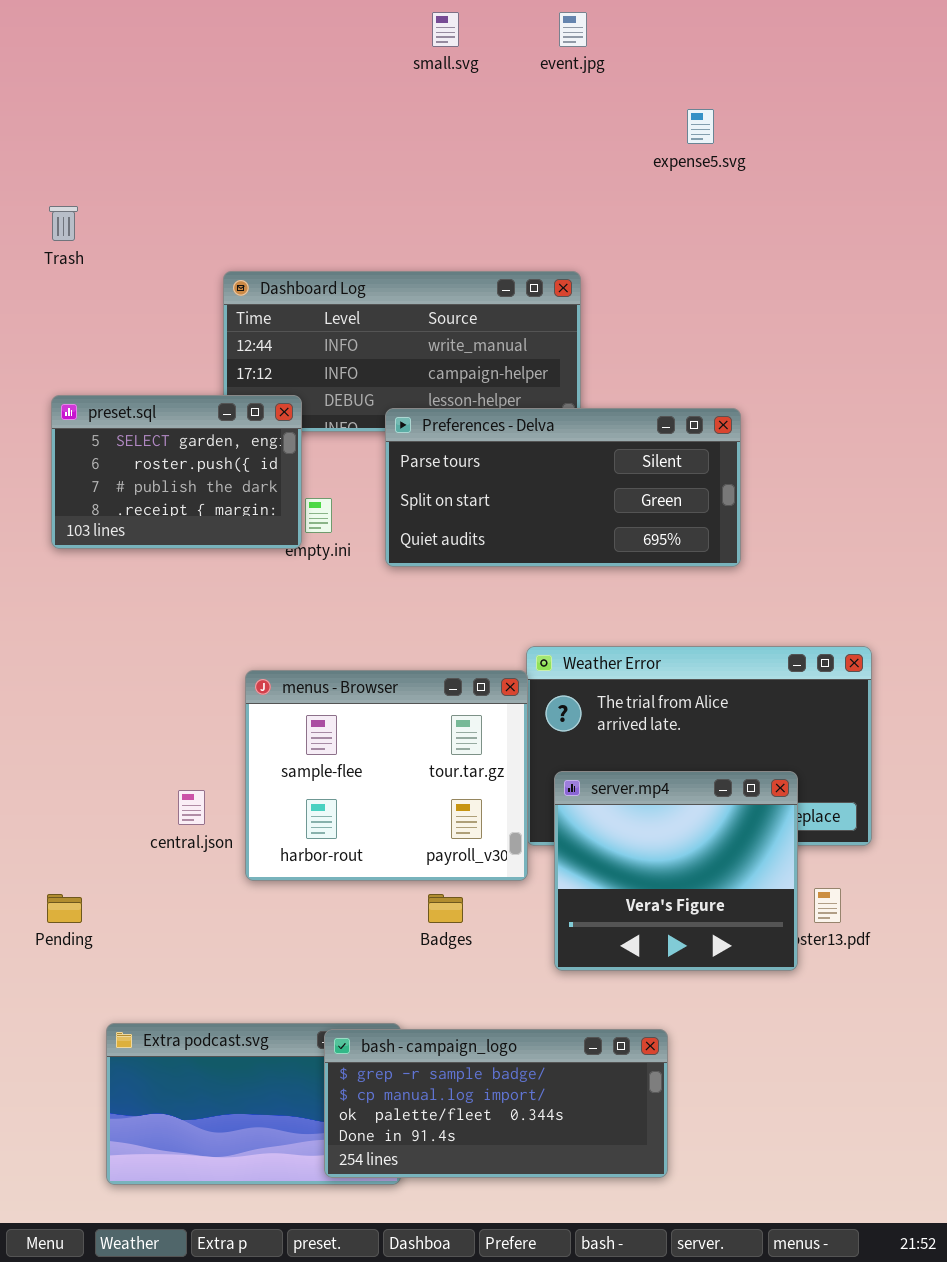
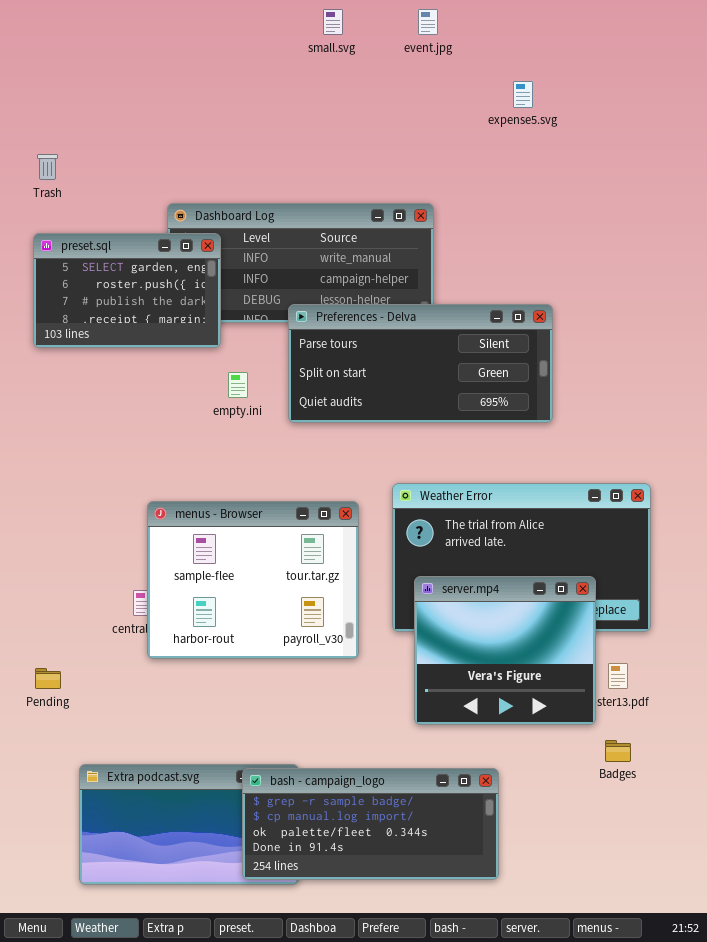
preset.sql: [51,395,302,549] -> [33,233,221,348], moved
menus - Browser: [245,670,528,881] -> [147,501,359,659], moved
Badges: [428,894,463,923] -> [605,740,631,762], moved

